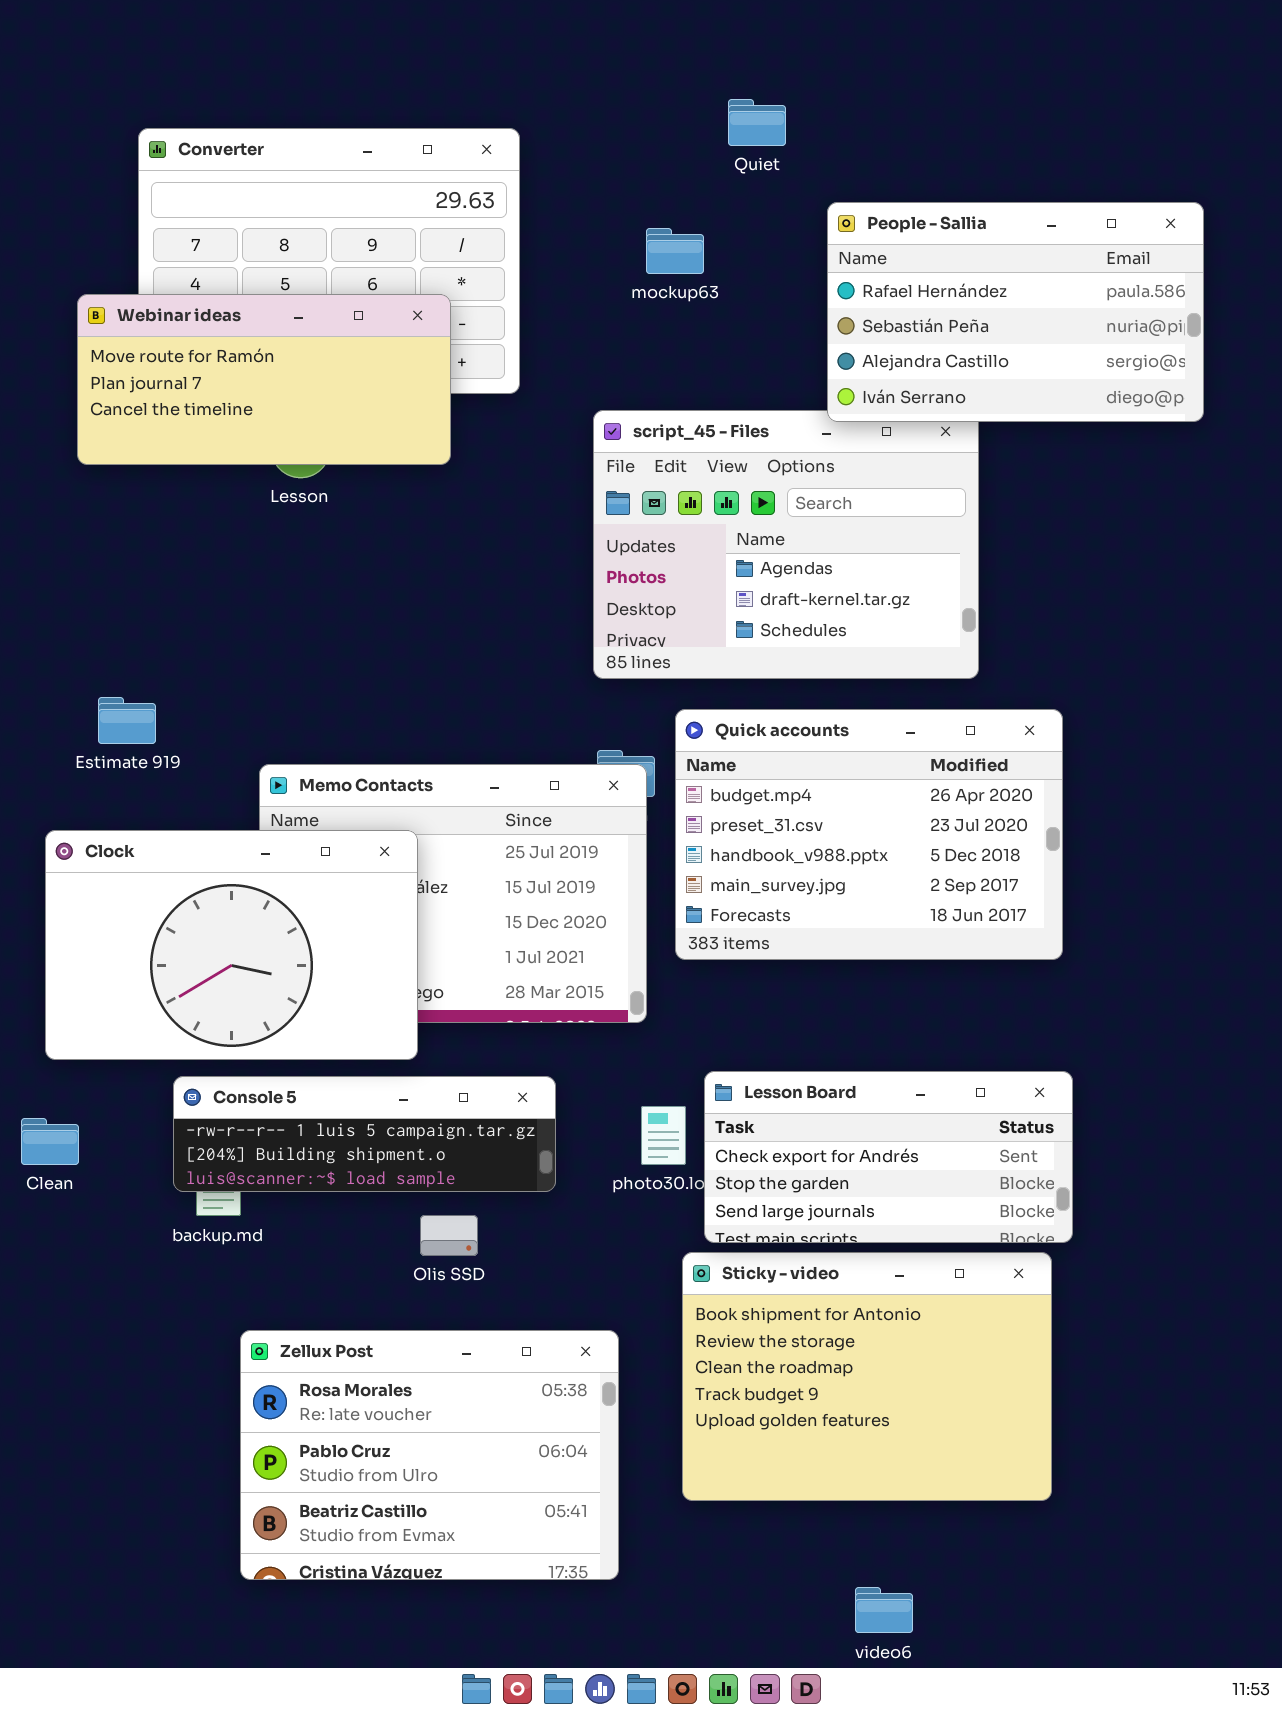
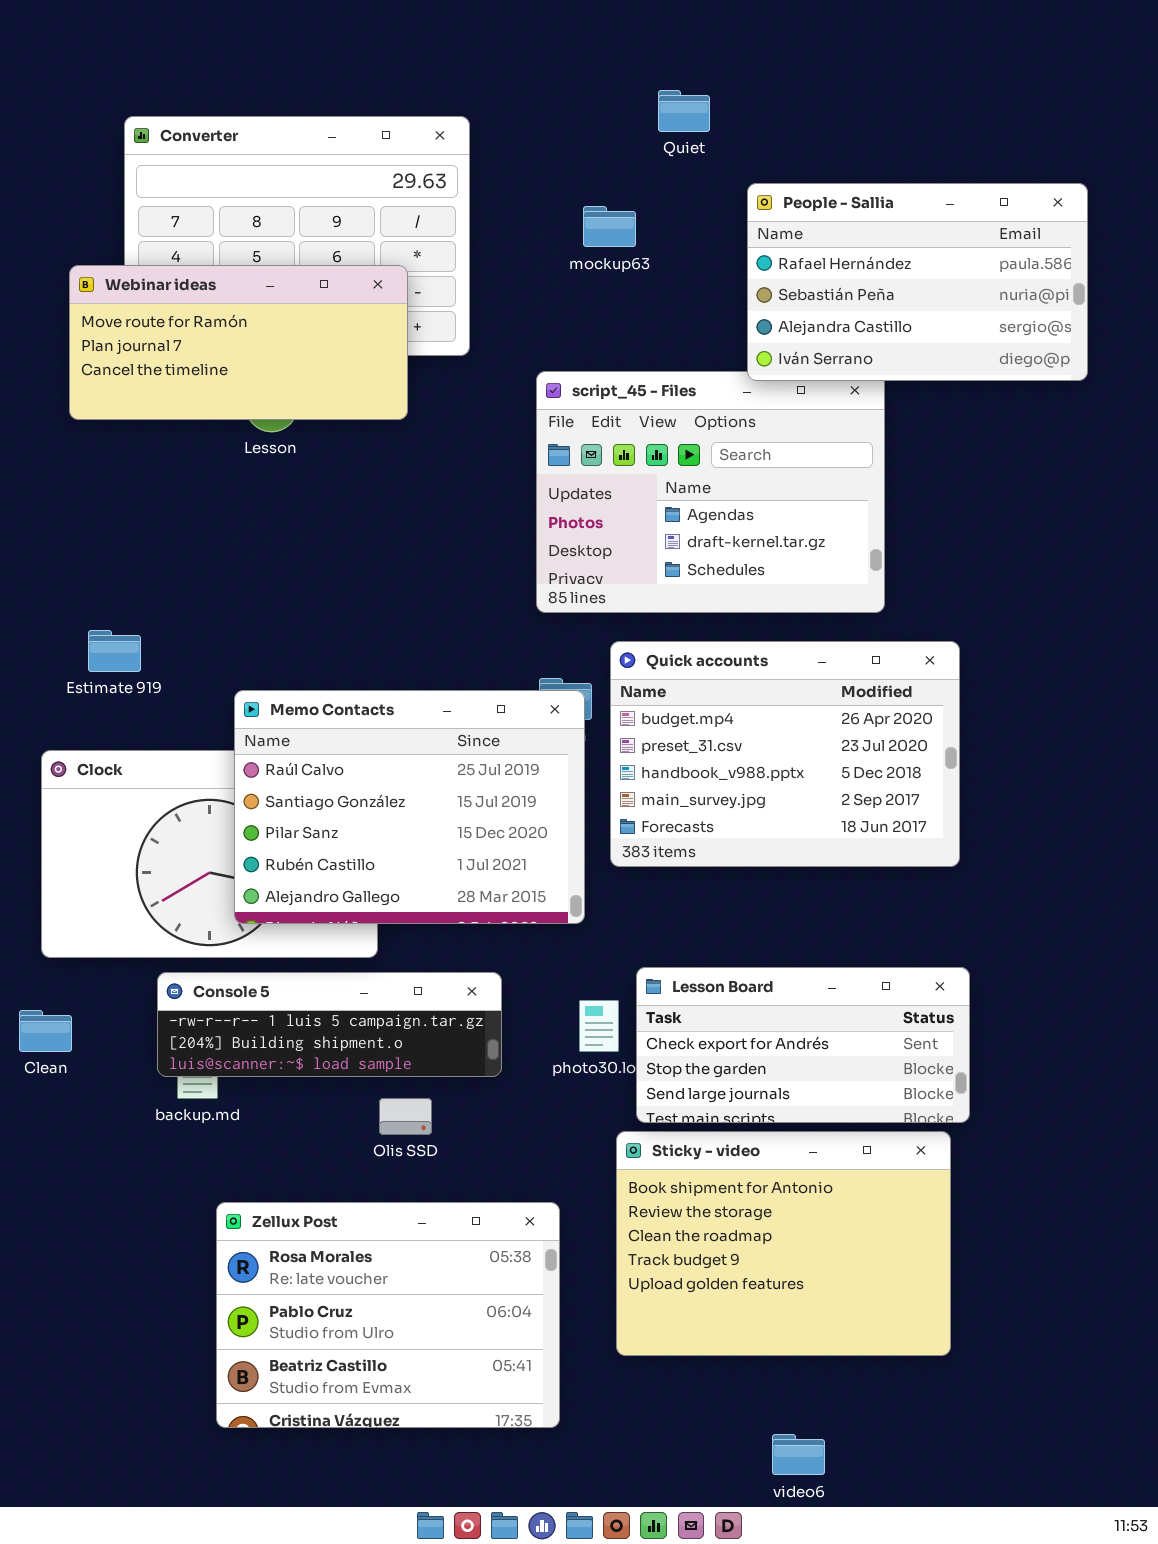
Memo Contacts: [259,764,647,1023] -> [234,690,585,924], raised

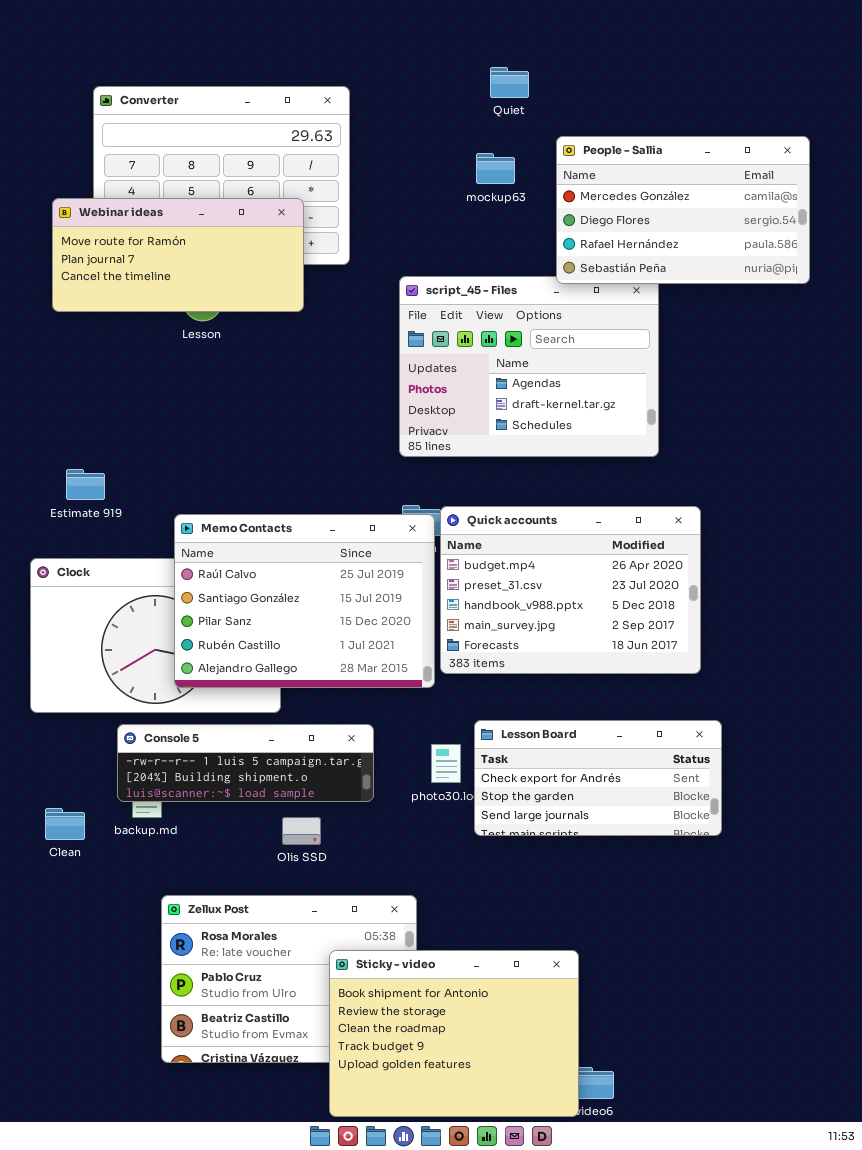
People - Sallia: [747,183,1088,381] -> [556,136,810,284], scrolled up 2 rows
mockup63: [583,206,636,247] -> [476,153,515,184], moved
Quick accounts: [610,641,960,867] -> [440,506,701,674], moved
Clean: [19,1010,72,1052] -> [45,808,85,840], moved
Sticky - video: [616,1131,951,1356] -> [329,950,579,1117], moved

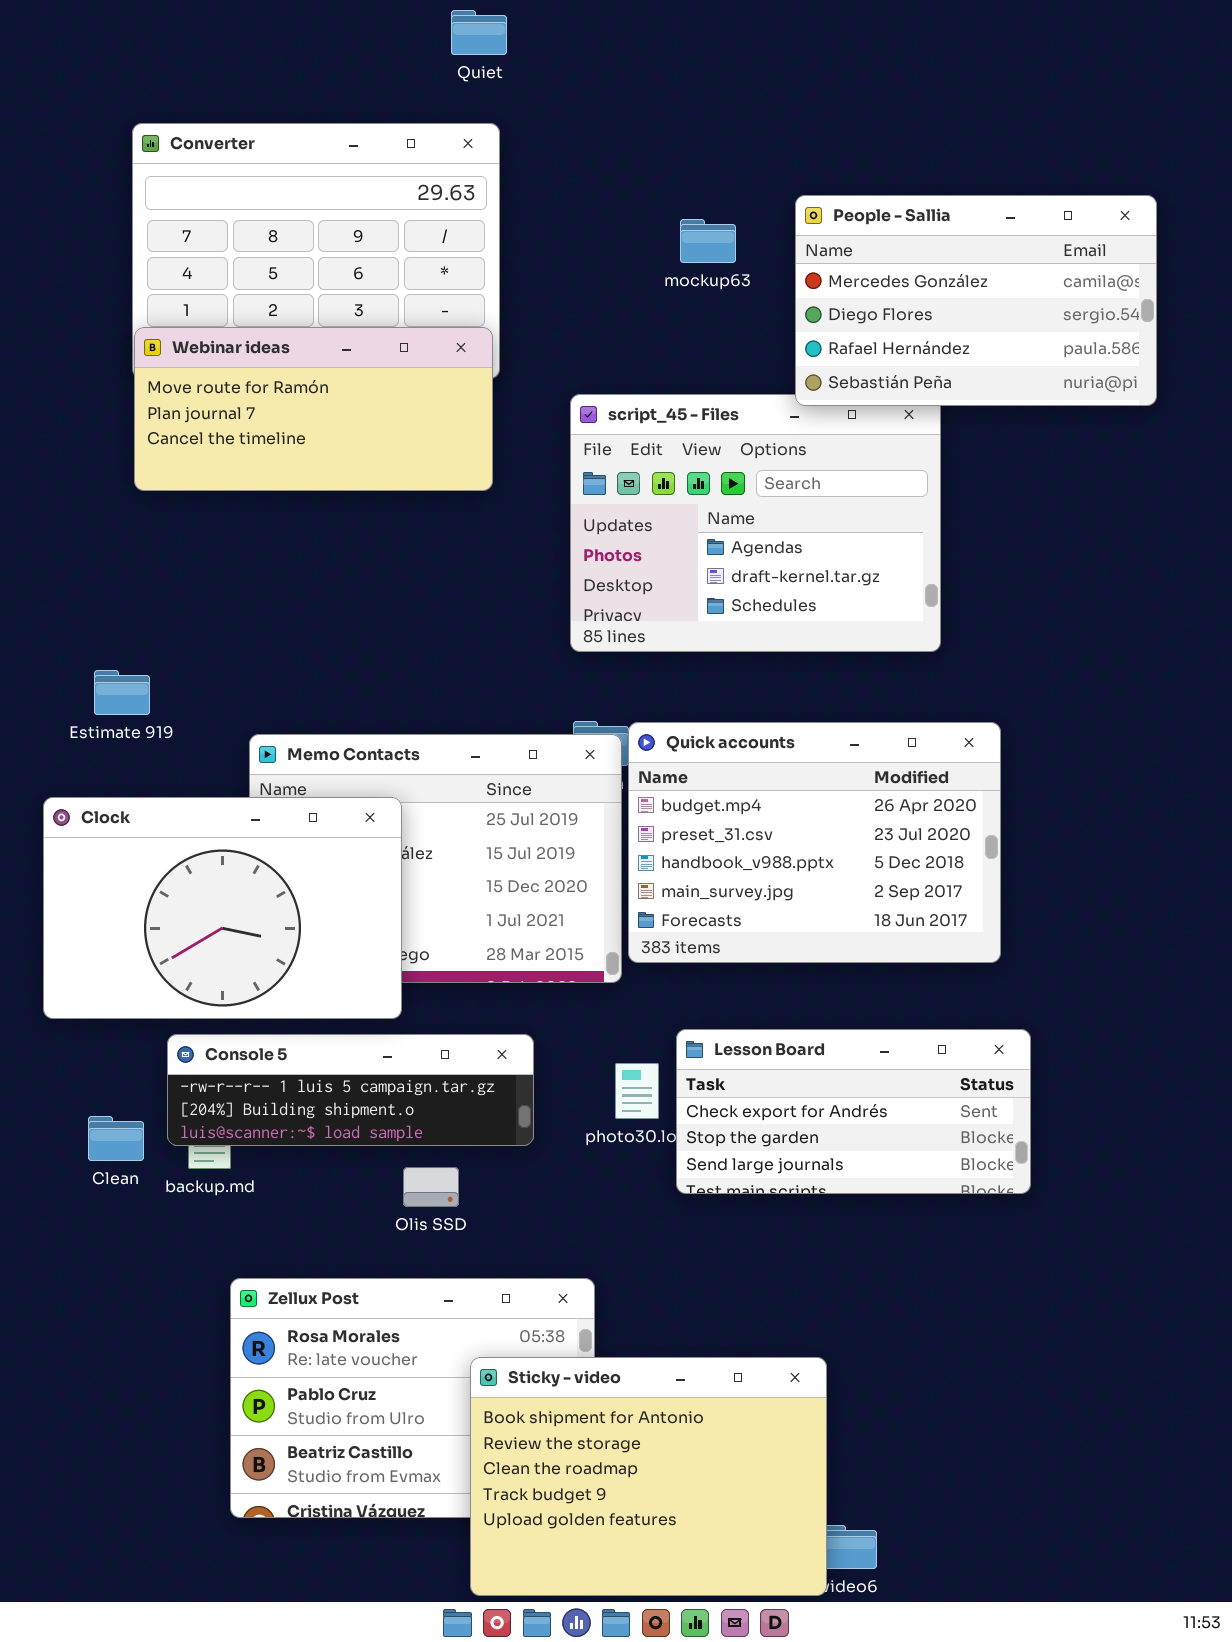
Quiet: [490,67,529,98] -> [451,10,507,55], moved
Webinar ideas: [52,198,304,312] -> [134,327,493,491], moved
Clock: [30,558,281,713] -> [43,797,402,1019], raised
Clean: [45,808,85,840] -> [88,1116,144,1161], moved

